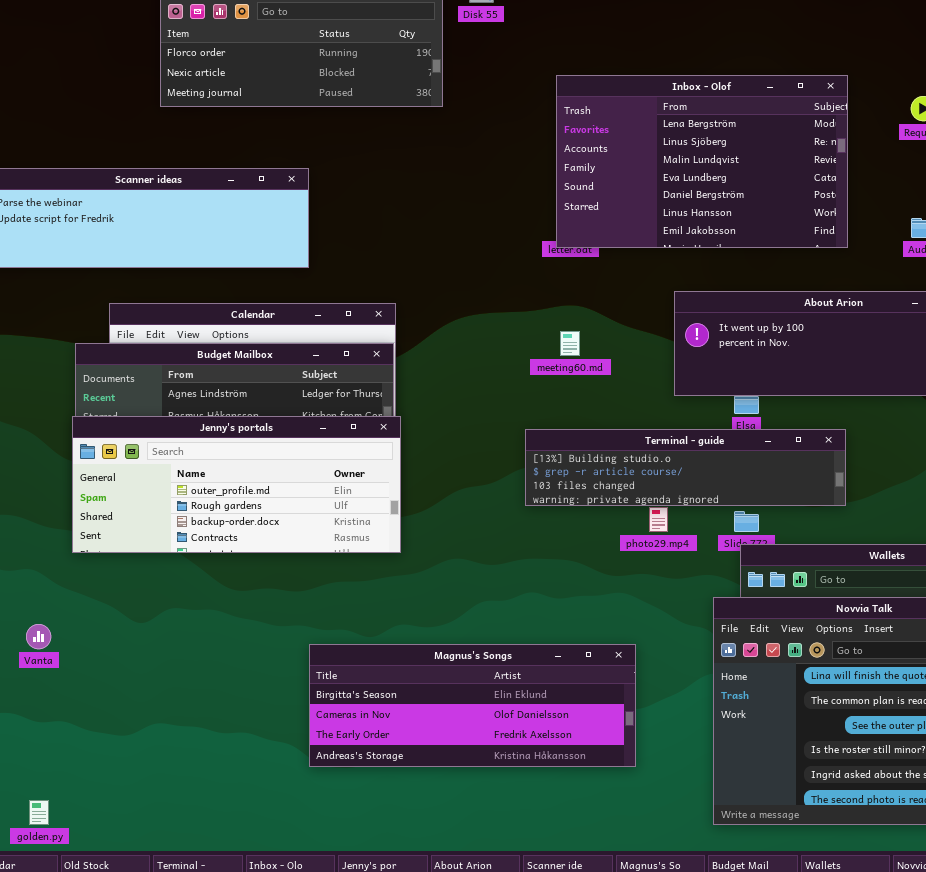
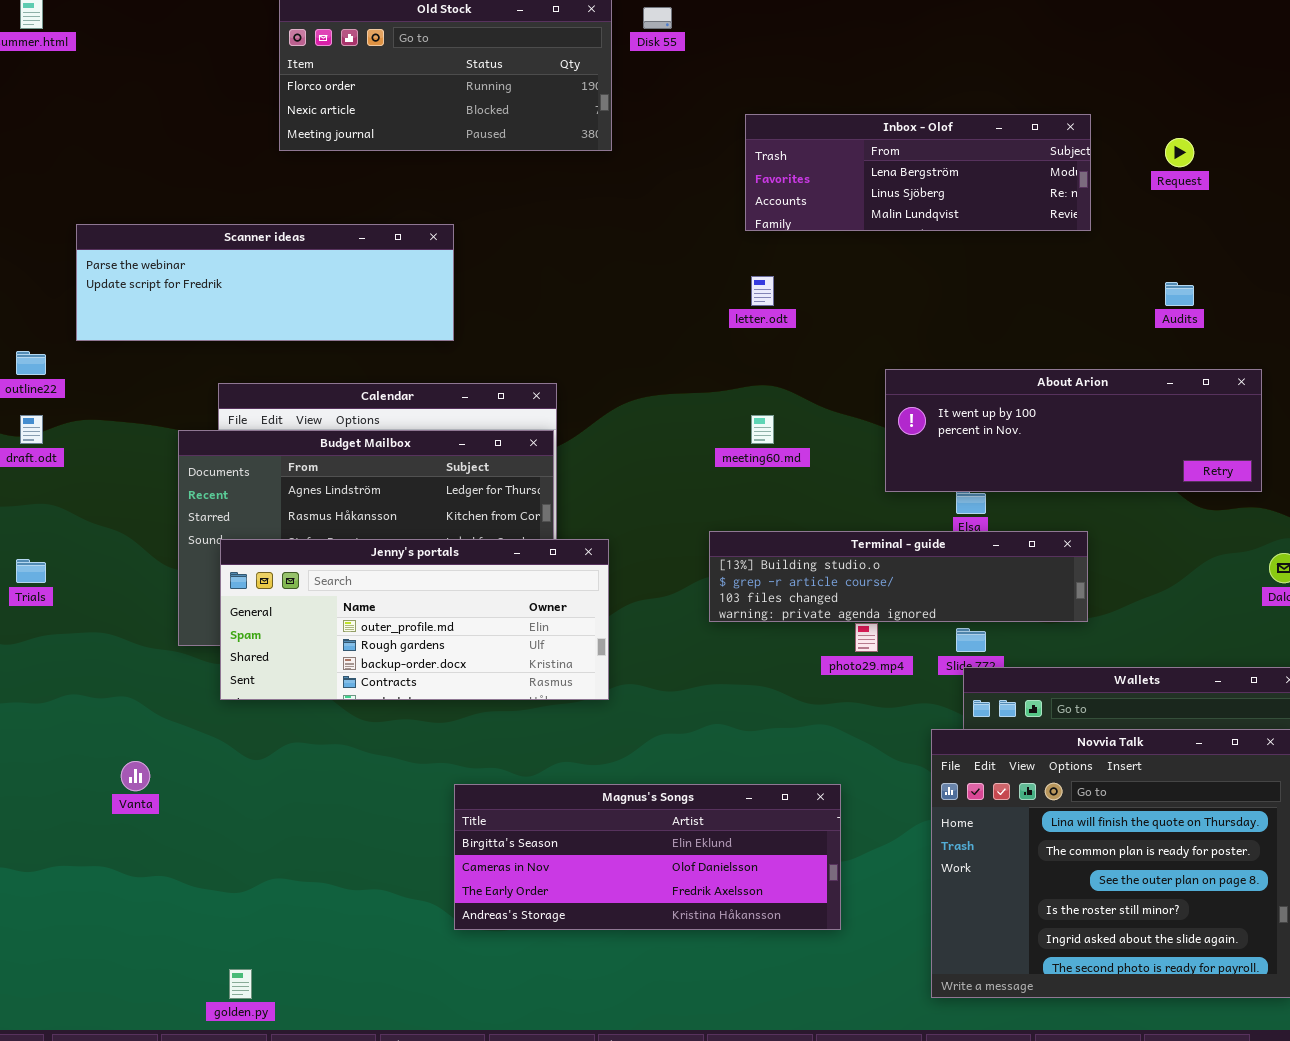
Inbox - Olof: [556,75,848,248] -> [745,114,1091,231], resized
Jenny's portals: [72,416,401,553] -> [220,539,609,700], moved
golden.py: [29,800,49,825] -> [229,969,252,999], moved

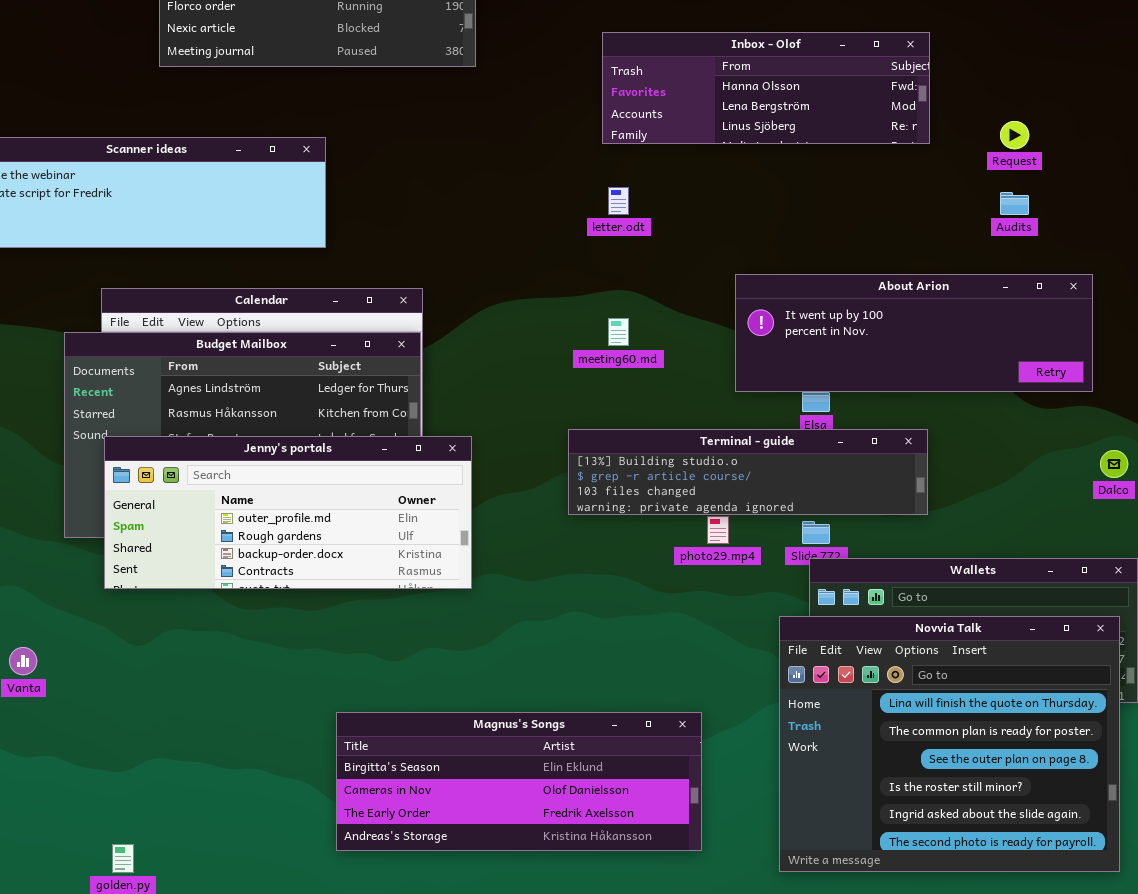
Inbox - Olof: [745,114,1091,231] -> [602,32,930,144], scrolled up 1 row
Request: [1165,138,1194,167] -> [1000,121,1029,149], moved
Magnus's Songs: [454,784,841,930] -> [336,712,702,851], moved

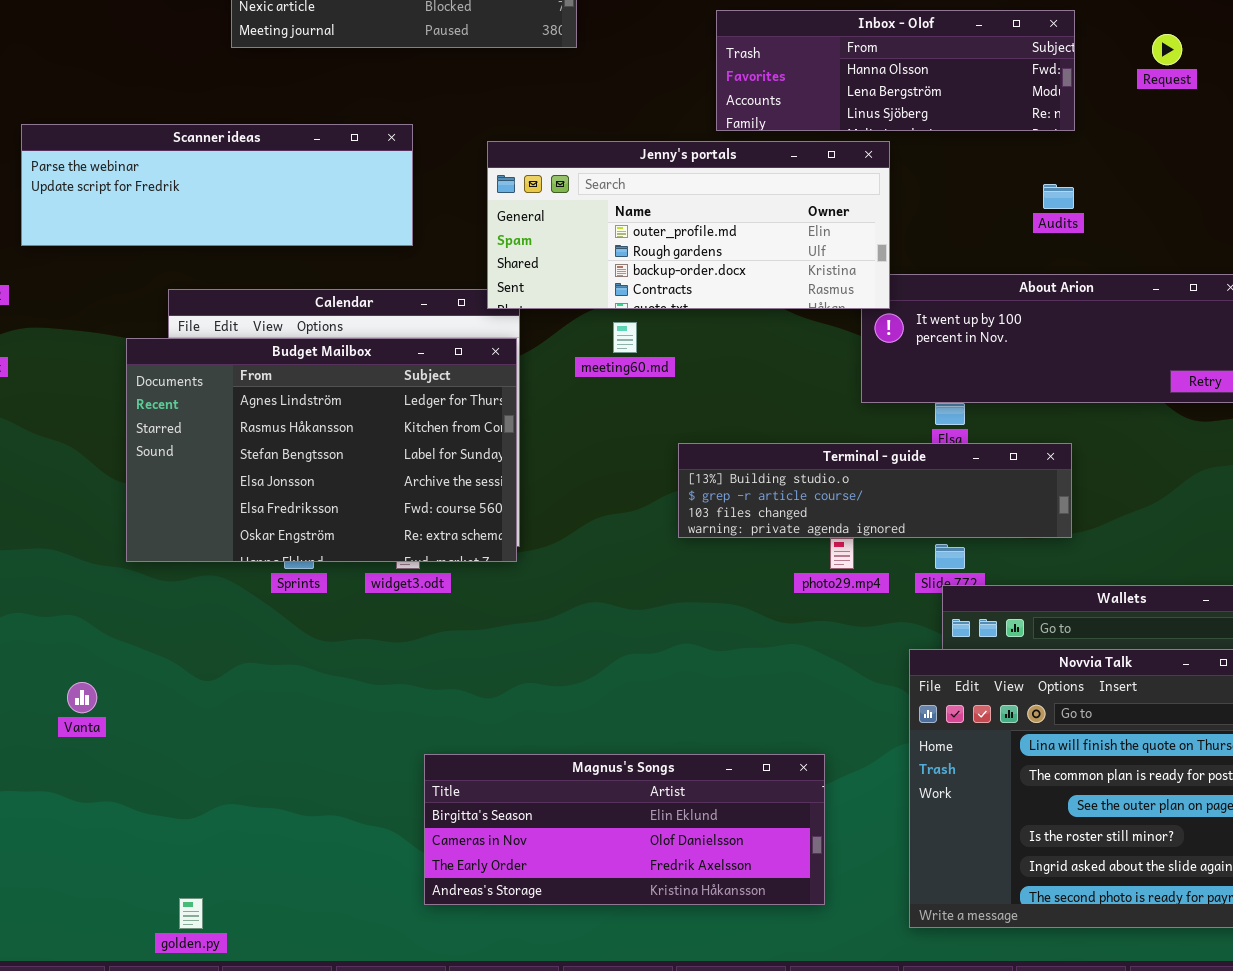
Request: [1000,121,1029,149] -> [1152,34,1182,65], moved
Audits: [1000,192,1029,215] -> [1043,184,1074,209], moved
meeting60.md: [608,318,629,346] -> [613,322,637,353], moved
Jenny's portals: [104,436,472,589] -> [487,141,890,309], moved

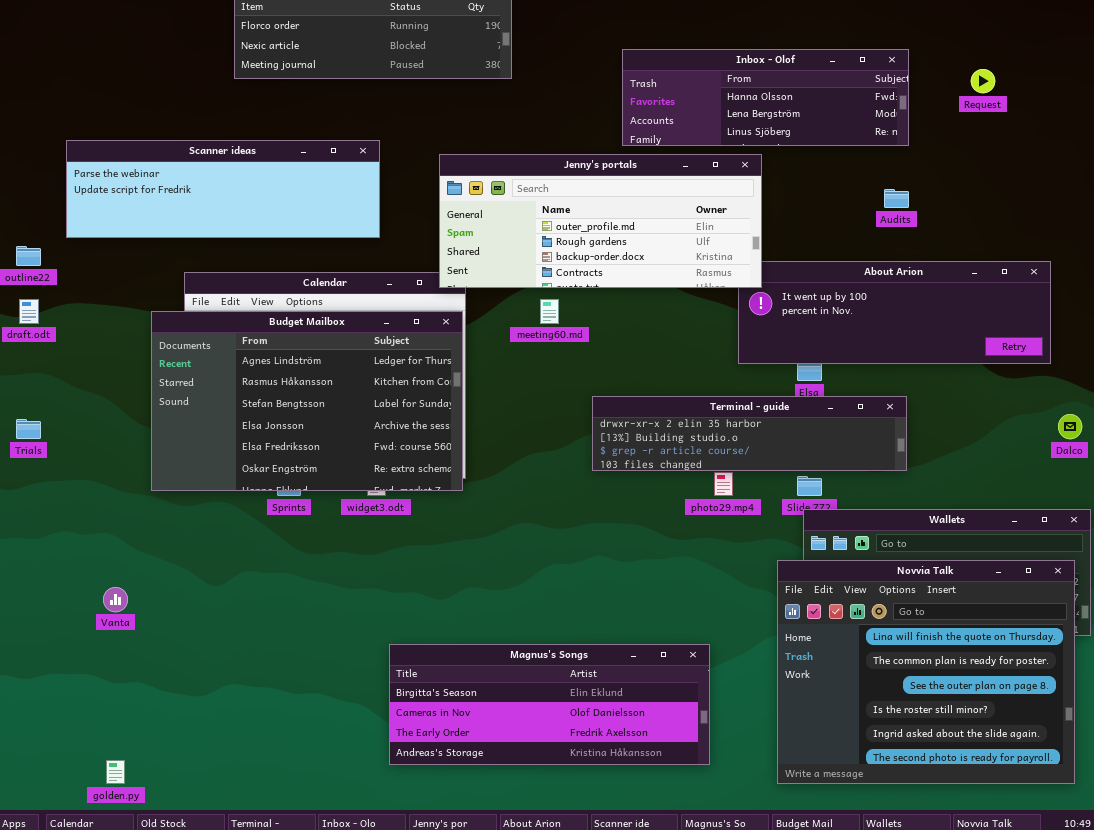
Terminal - guide: [678,443,1072,538] -> [592,396,907,471], scrolled up 1 row
golden.py: [179,898,203,929] -> [106,760,125,784], moved

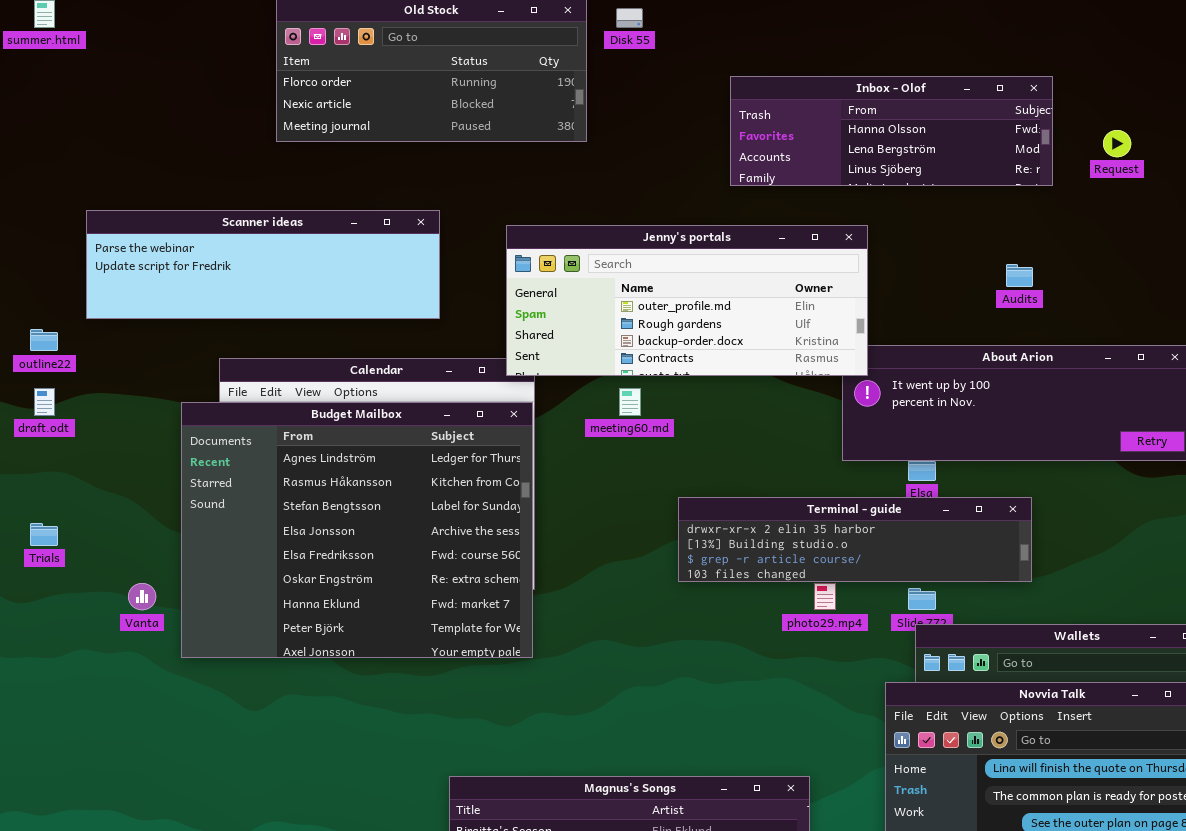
Inbox - Olof: [622,49,909,146] -> [730,76,1053,186], moved
Budget Mailbox: [151,311,463,491] -> [181,402,533,658], resized
Vanta: [103,587,128,612] -> [128,583,156,610], moved

